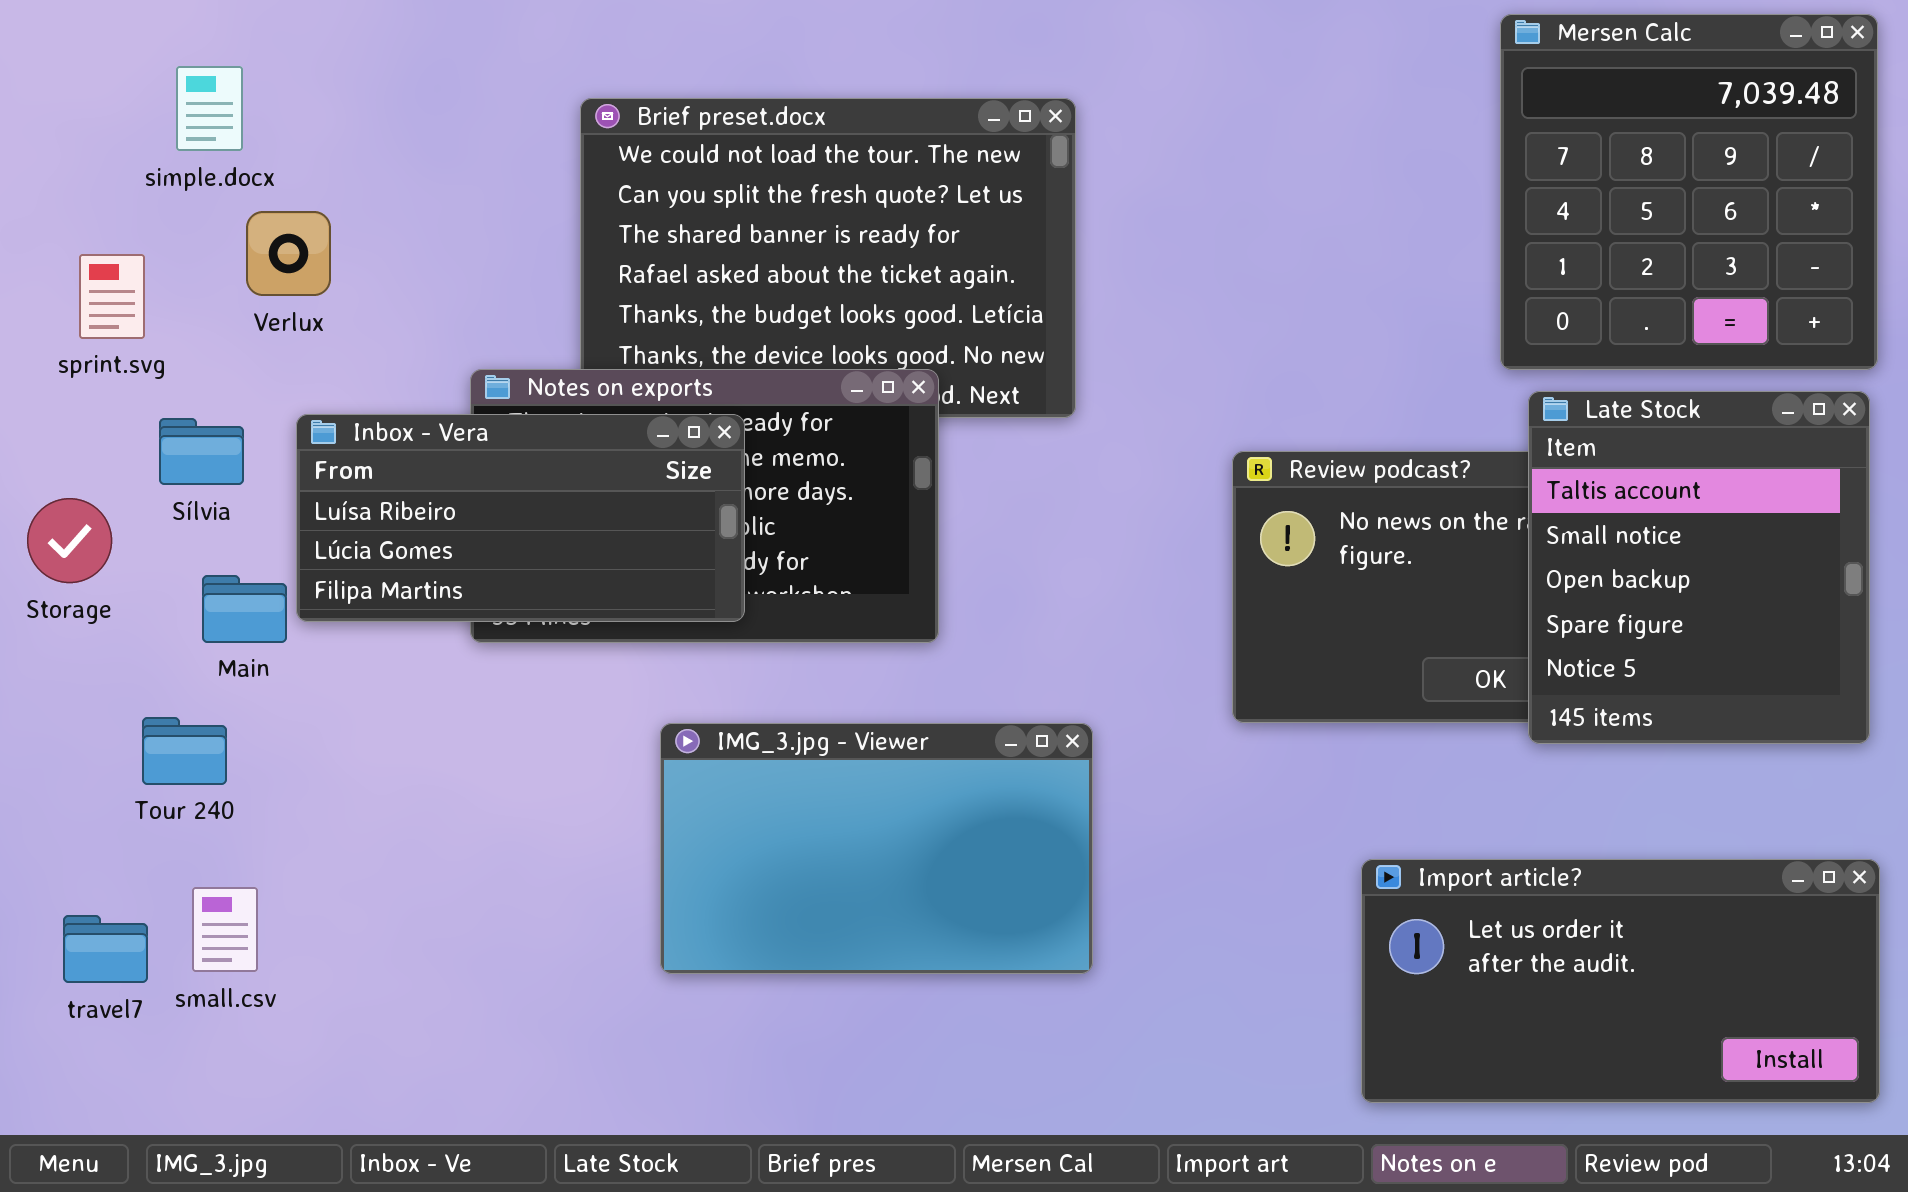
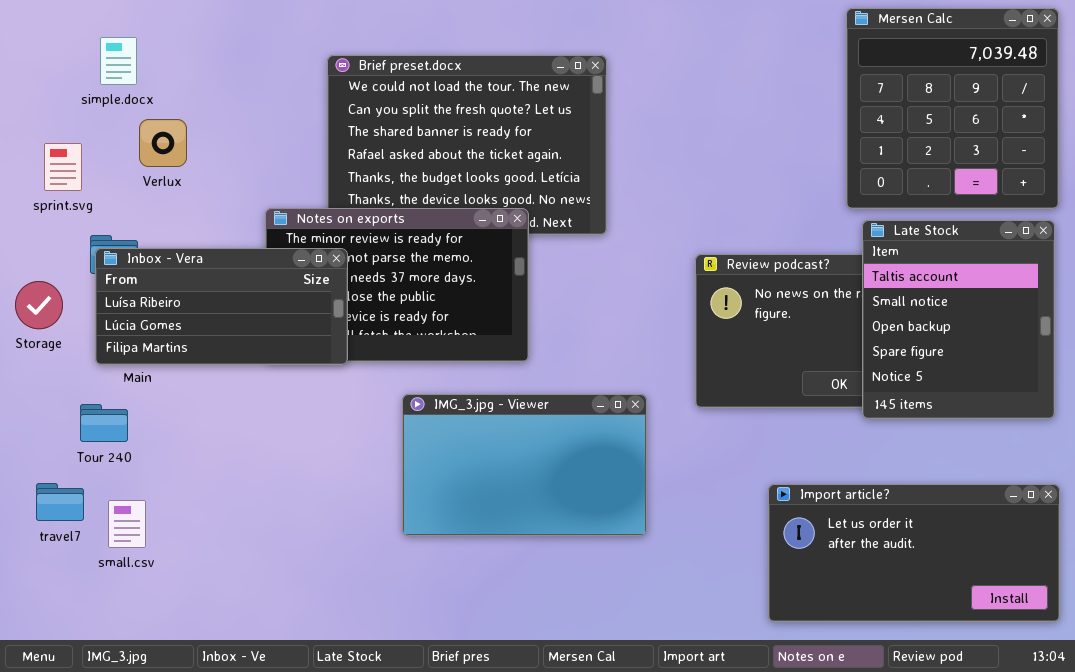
Inbox - Vera: [296,414,745,622] -> [95,248,348,365], moved
IMG_3.jpg - Viewer: [660,723,1093,974] -> [402,394,647,536], moved
travel7: [63,915,148,983] -> [36,483,84,521], moved

